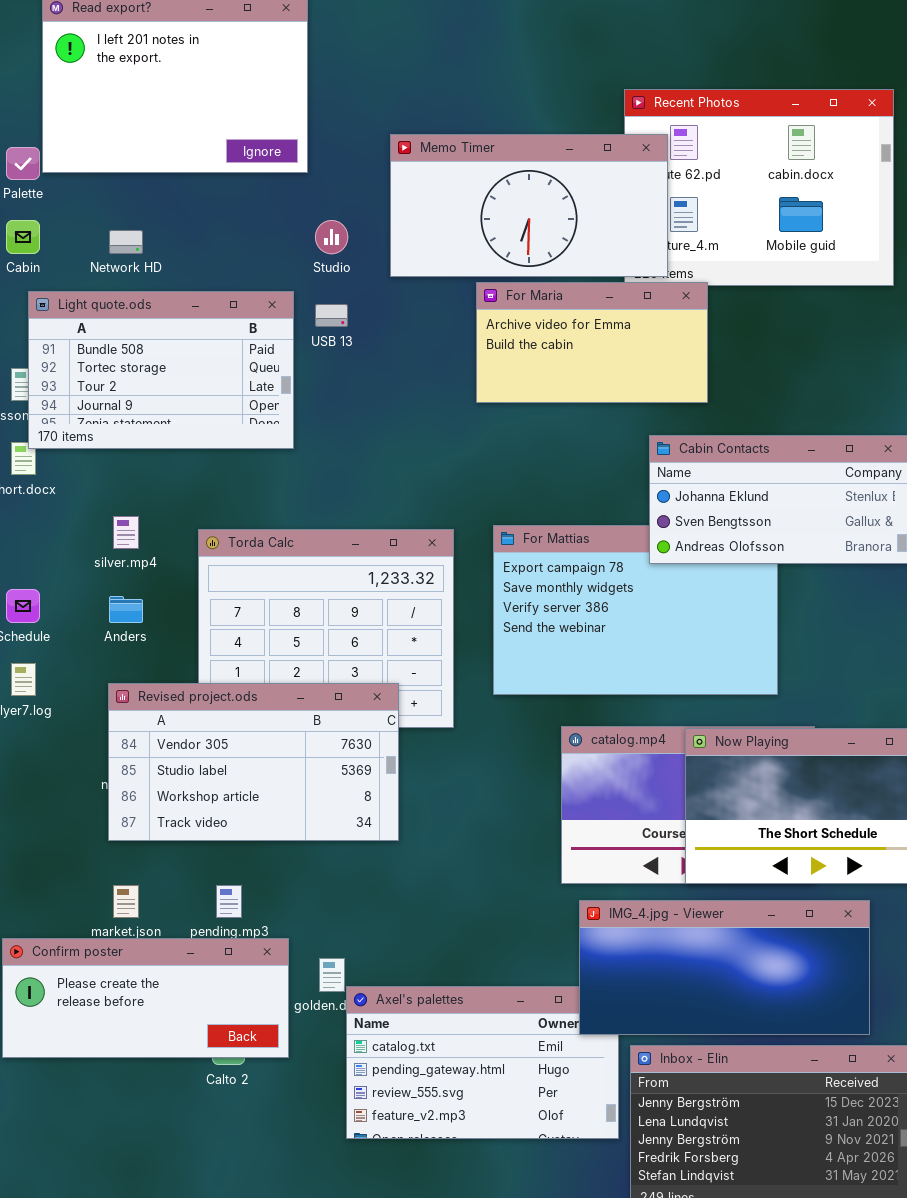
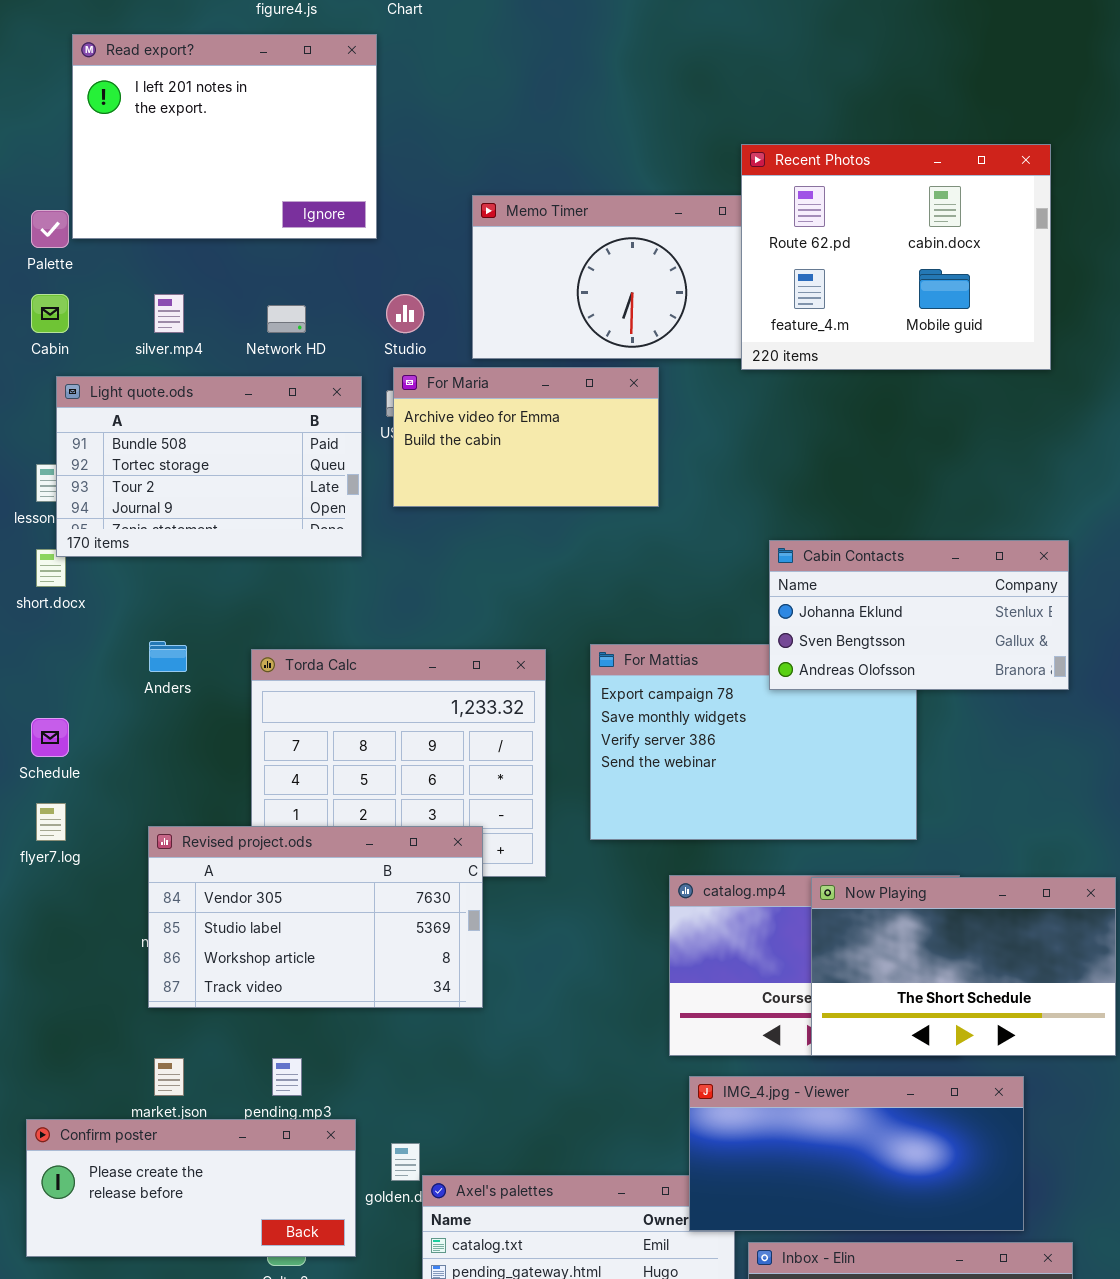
Recent Photos: [624,89,894,286] -> [741,144,1051,370], raised
Network HD: [109,230,143,254] -> [267,305,306,333], moved
For Maria: [476,282,708,403] -> [393,367,659,507], moved
silver.mp4: [113,516,139,549] -> [154,294,184,333], moved
Anders: [109,596,143,623] -> [149,641,187,672], moved

